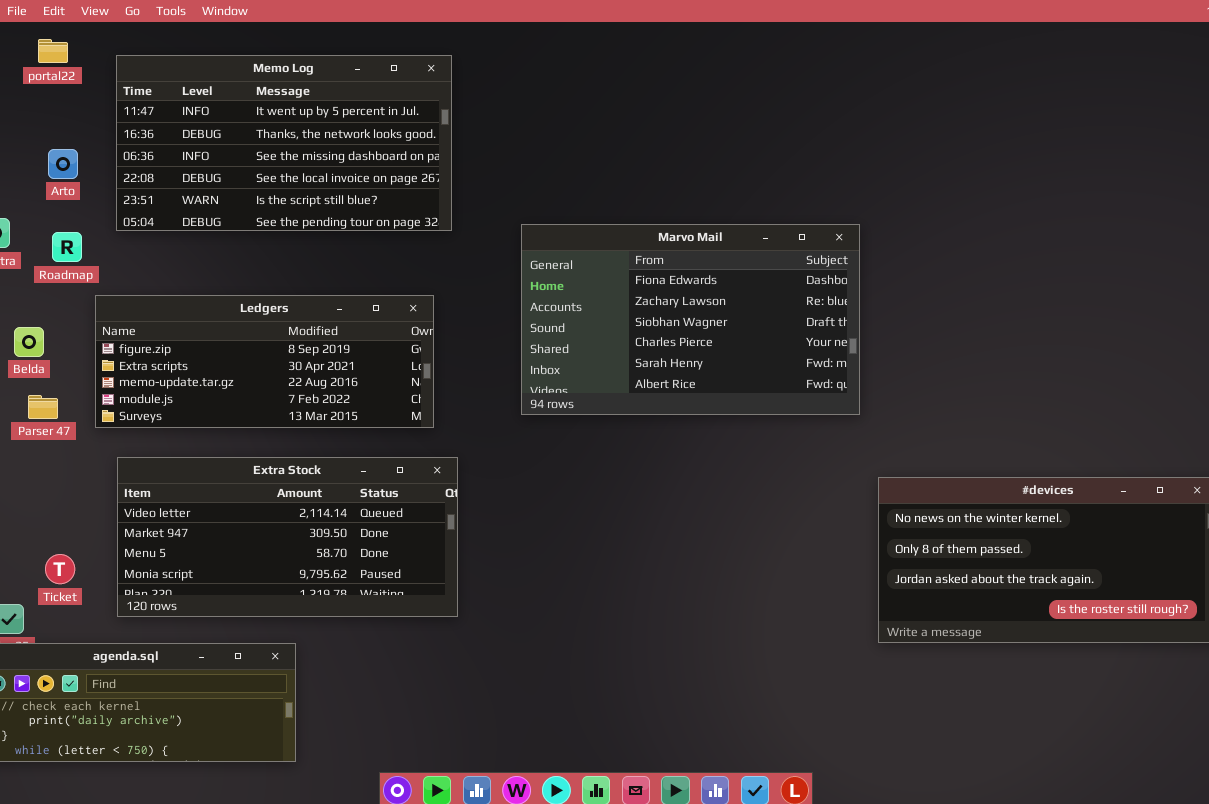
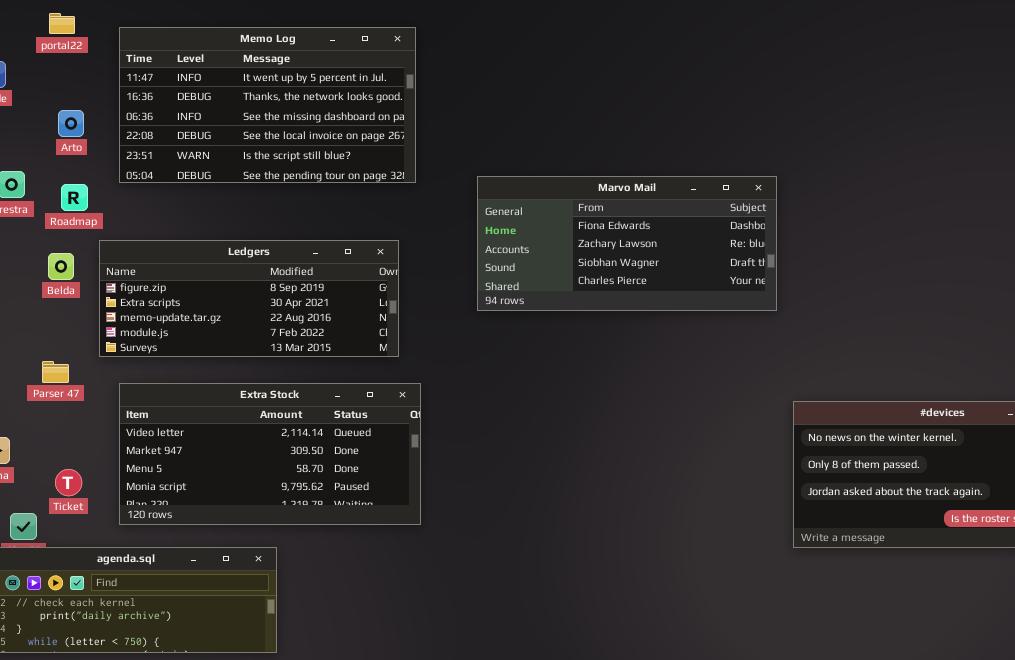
Marvo Mail: [521,224,860,415] -> [477,176,777,311], resized
Belda: [14,327,44,357] -> [48,253,74,280], moved
Parser 47: [28,395,58,419] -> [42,361,69,383], moved

